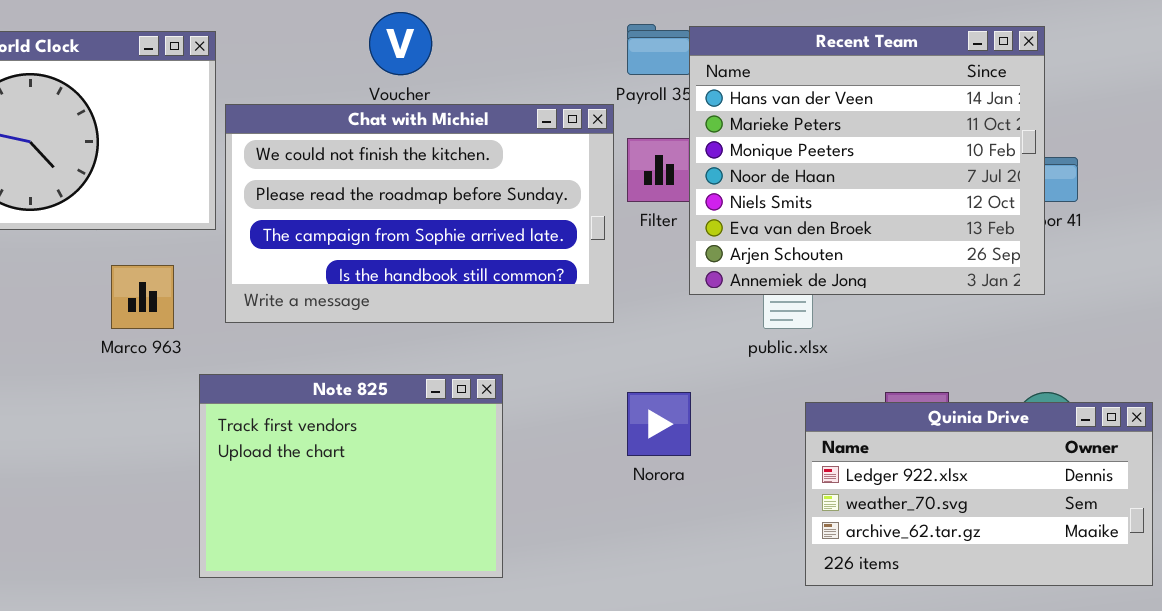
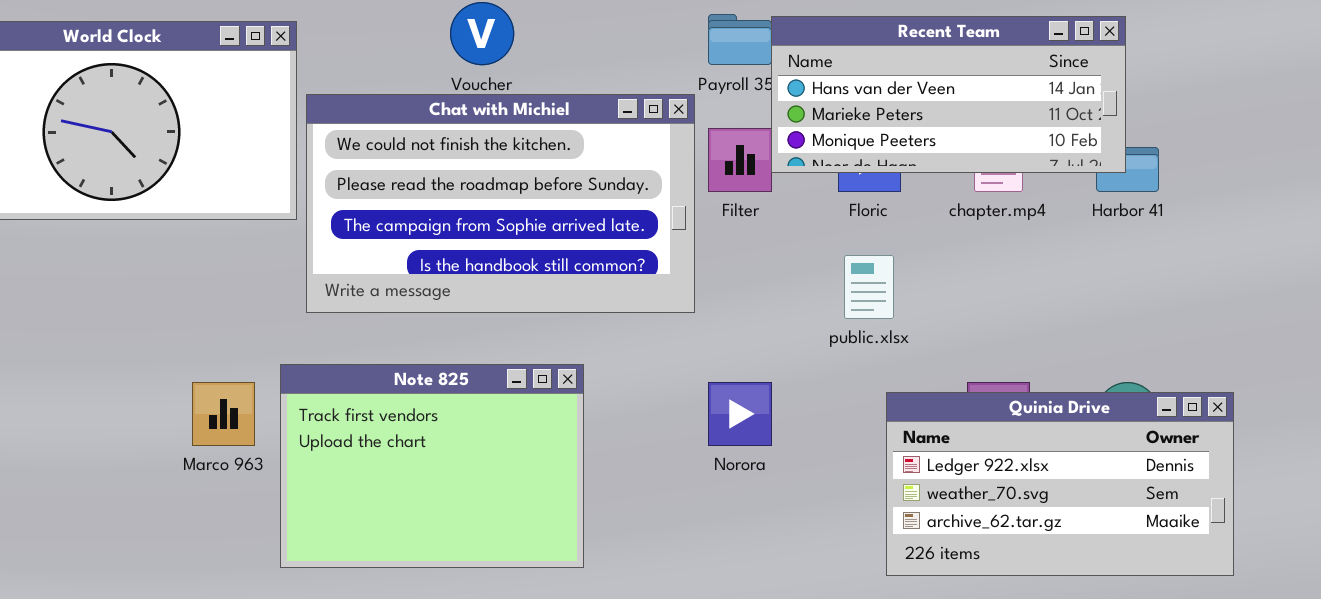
Recent Team: [689,26,1045,295] -> [771,16,1126,173], resized
Marco 963: [111,265,174,329] -> [192,382,255,446], moved

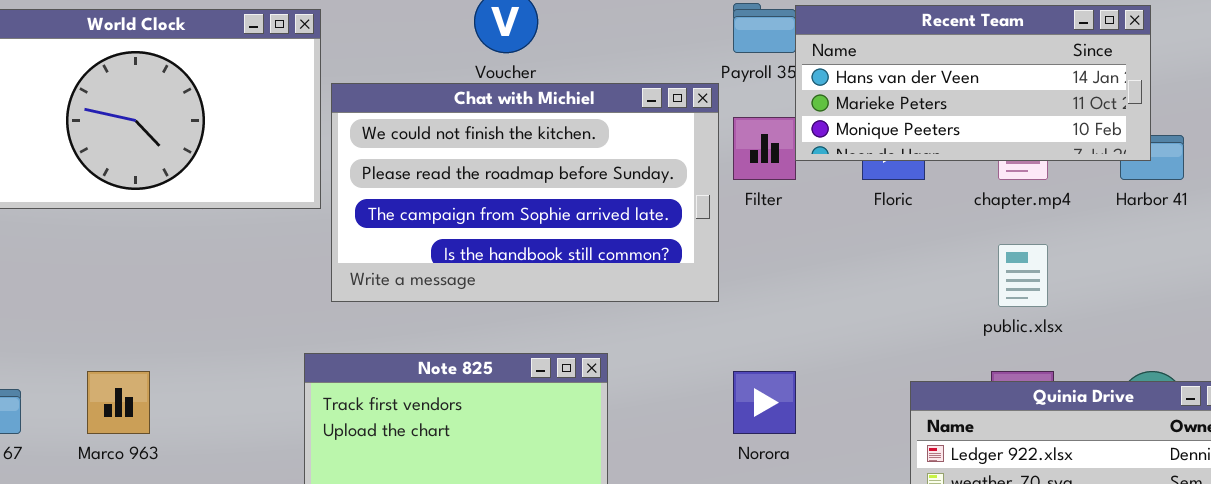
public.xlsx: [844,255,894,319] -> [998,244,1048,307], moved
Marco 963: [192,382,255,446] -> [87,371,150,434], moved

